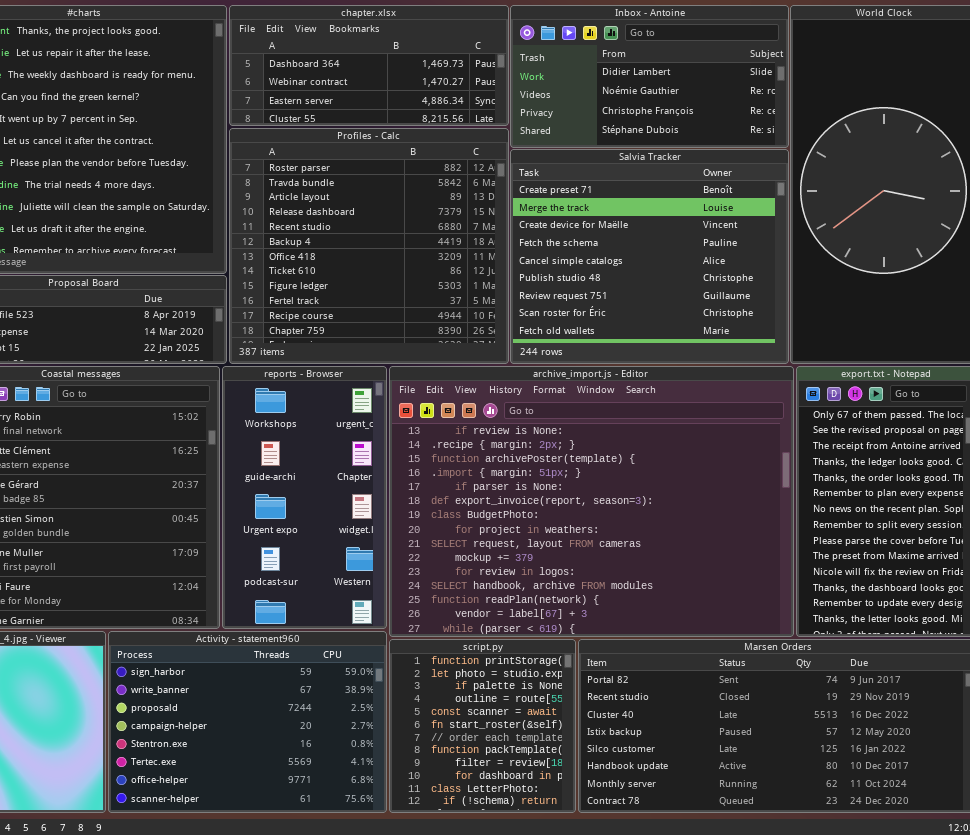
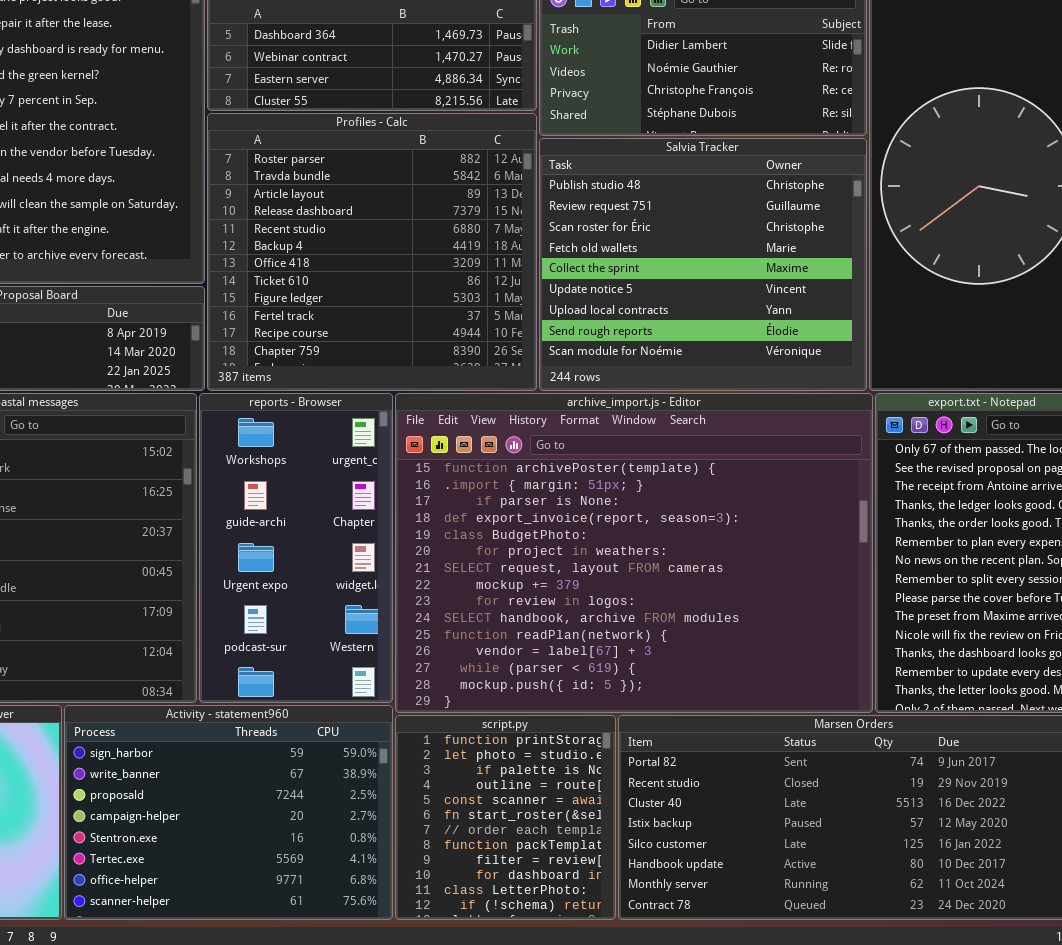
Salvia Tracker: [510,149,789,364] -> [539,138,867,391], scrolled down 5 rows
archive_import.js - Editor: [389,366,794,637] -> [395,393,873,713], scrolled down 2 rows

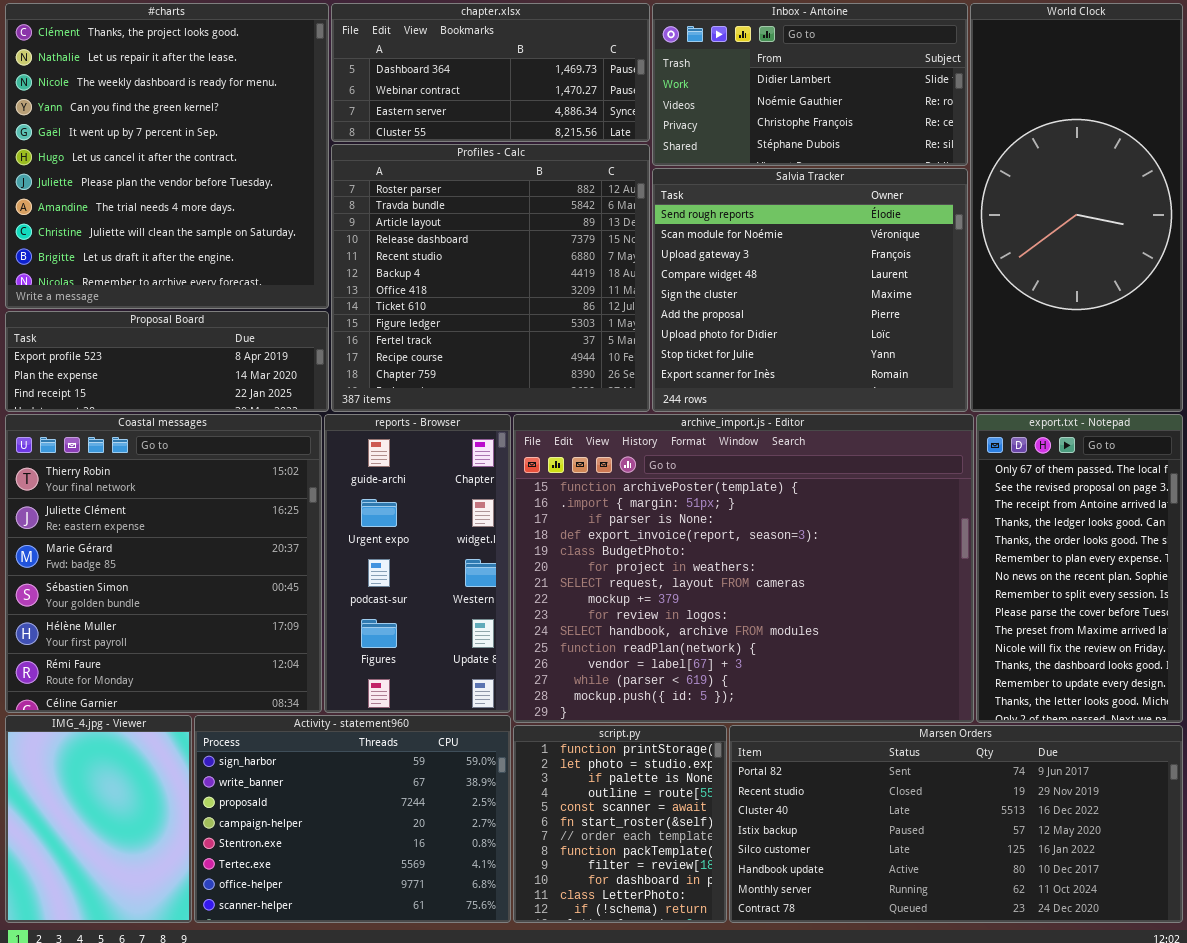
Salvia Tracker: [539,138,867,391] -> [652,168,968,412], scrolled down 7 rows
reports - Browser: [199,393,393,703] -> [324,414,511,713], scrolled down 1 row

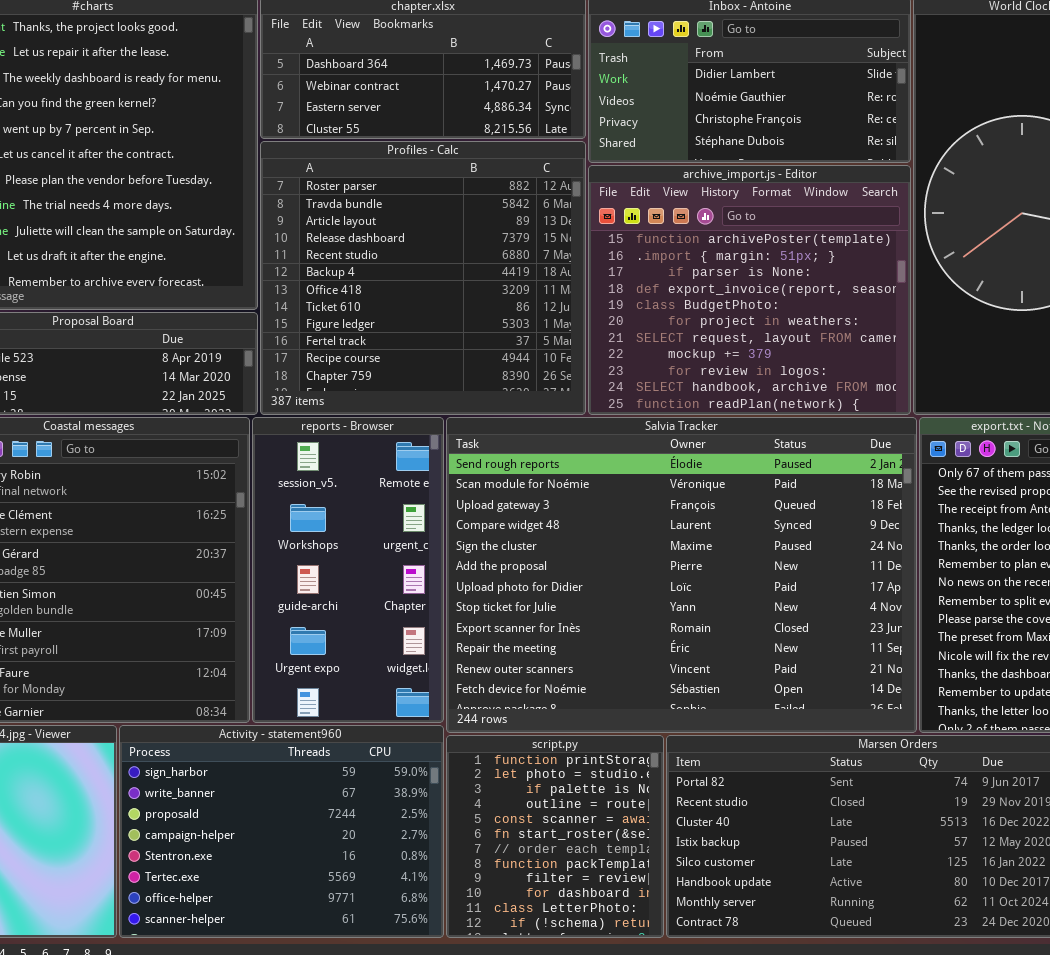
Salvia Tracker: [652,168,968,412] -> [446,417,917,733], moved, resized
reports - Browser: [324,414,511,713] -> [252,417,444,723], scrolled up 2 rows
archive_import.js - Editor: [513,414,974,723] -> [588,165,911,415], moved, resized

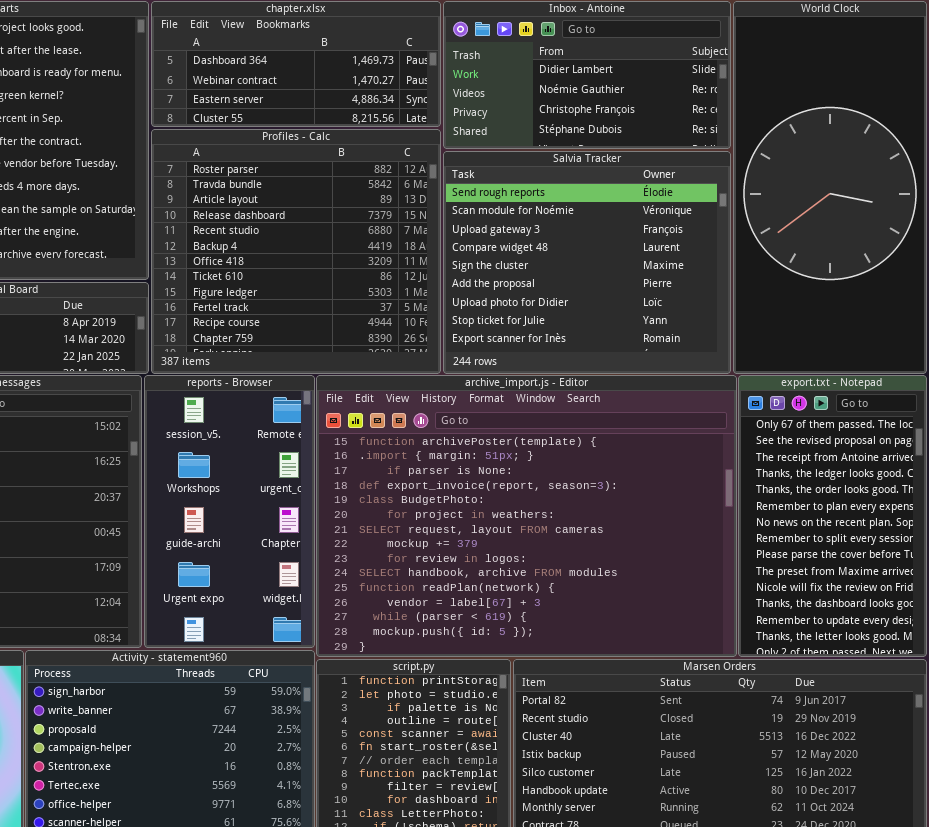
archive_import.js - Editor: [588,165,911,415] -> [316,375,737,657], moved, resized
Salvia Tracker: [446,417,917,733] -> [443,151,731,374], moved, resized

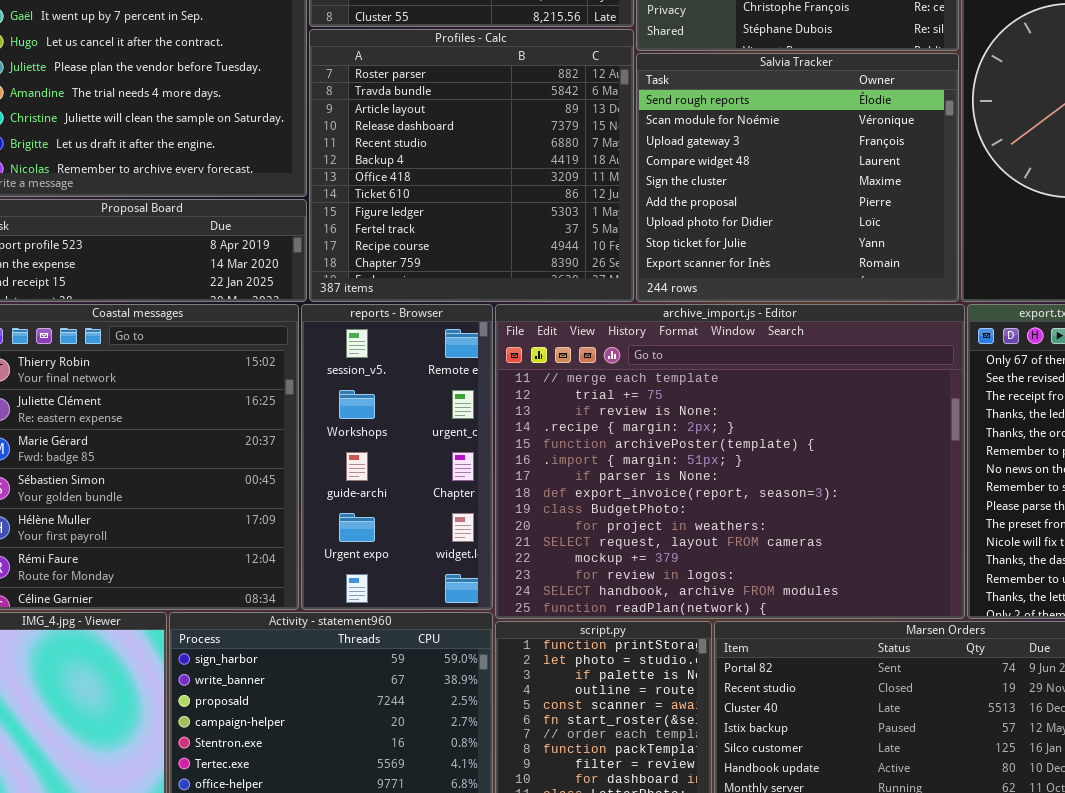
archive_import.js - Editor: [316,375,737,657] -> [495,304,965,619], scrolled up 4 rows

